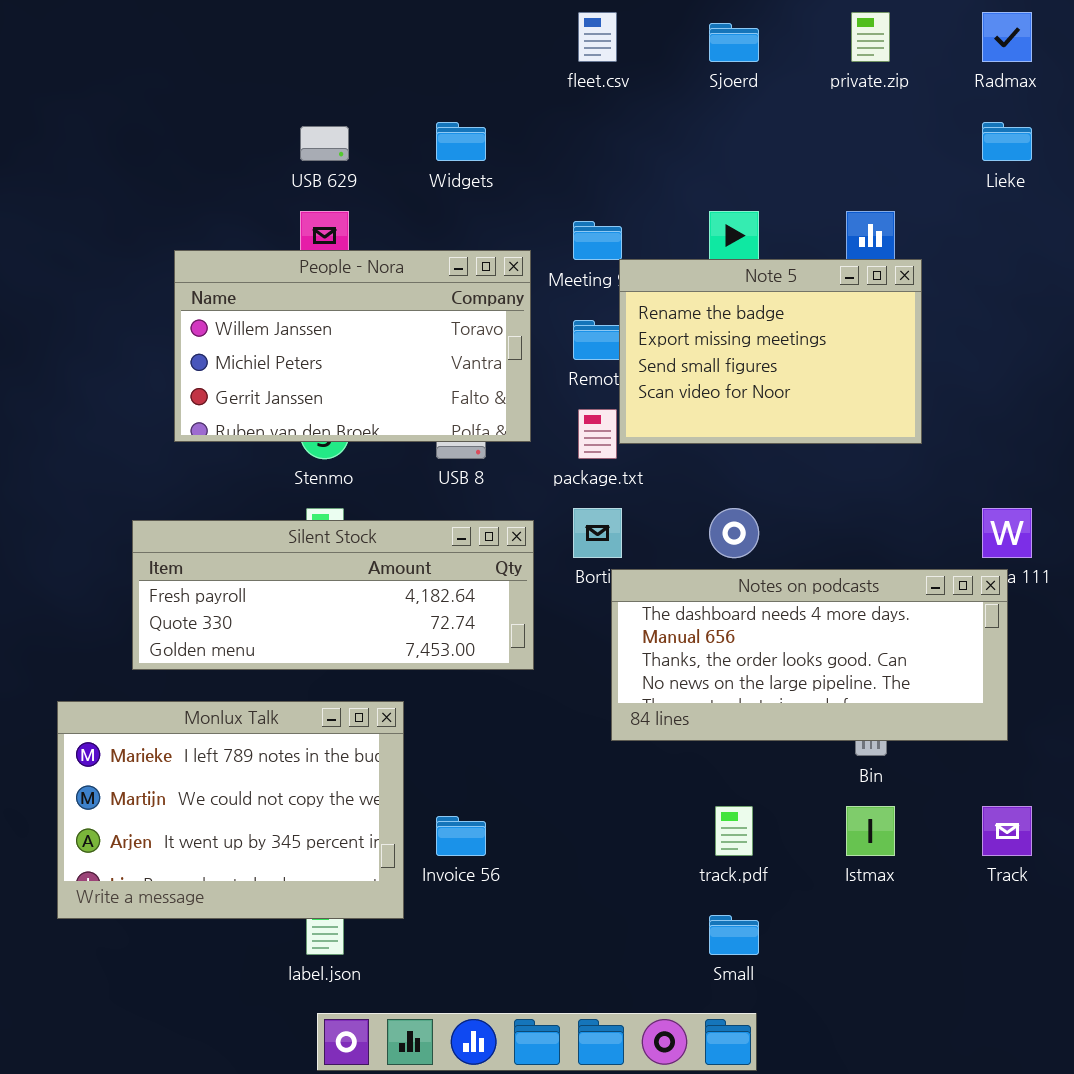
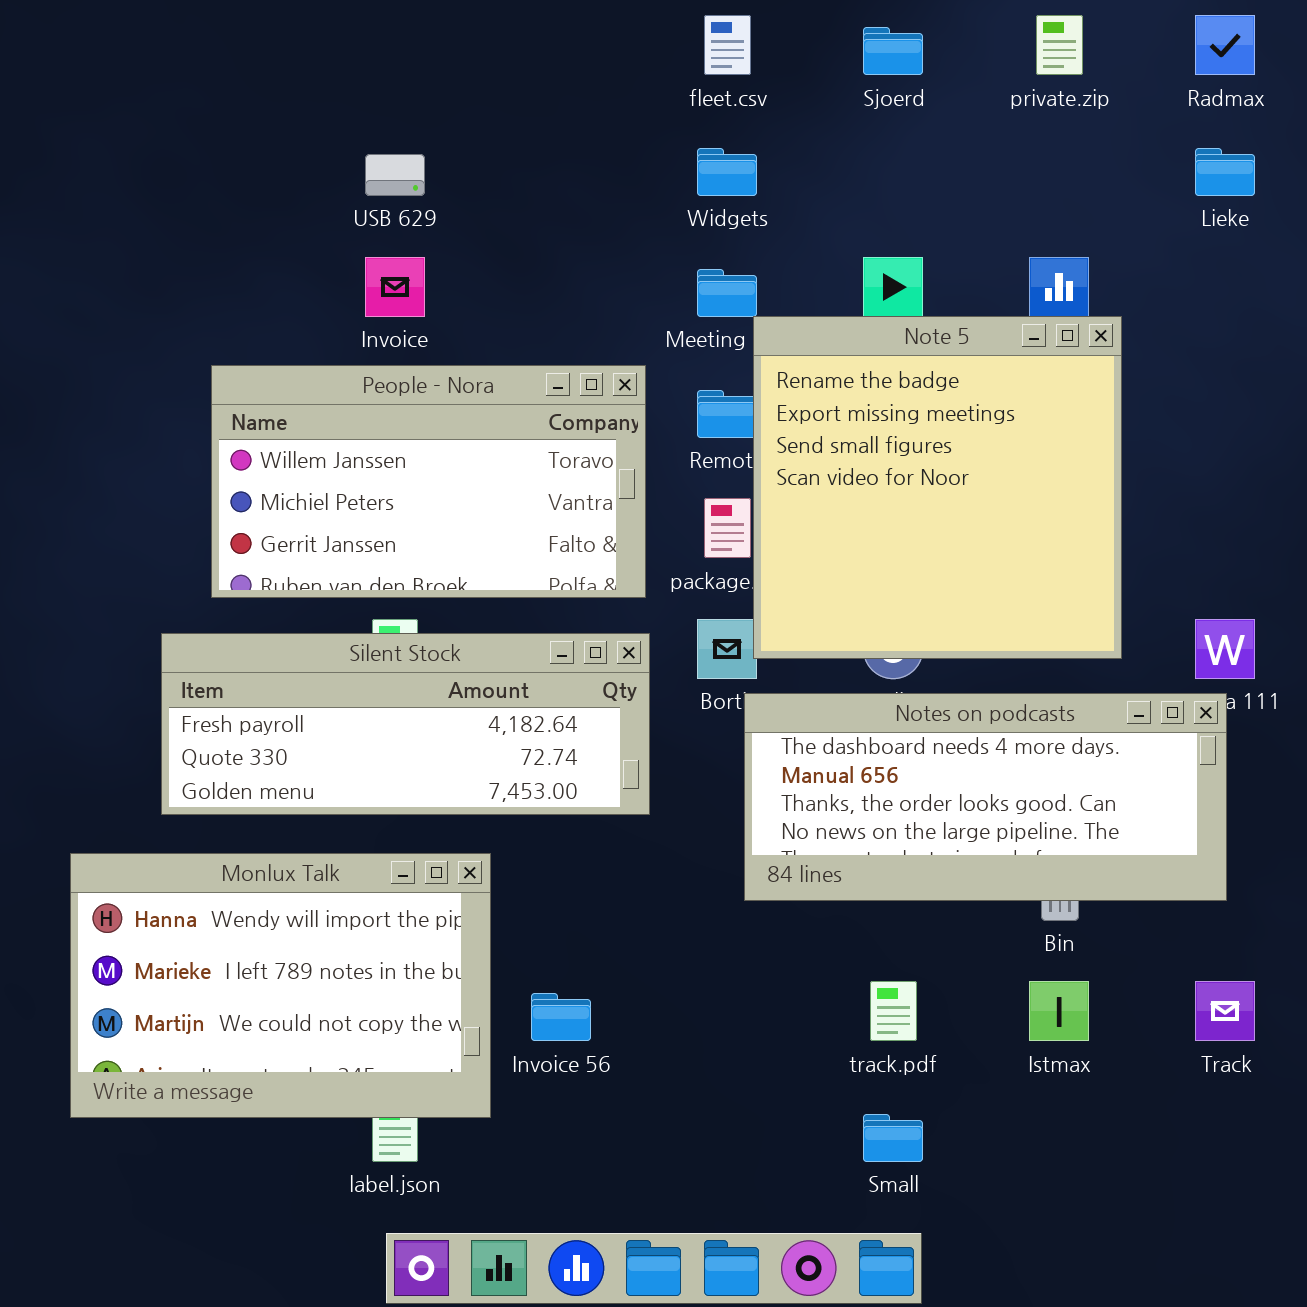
Widgets: [436,122,486,161] -> [697,148,757,196], moved
People - Nora: [174,250,531,442] -> [211,365,646,598], moved
Note 5: [619,259,922,444] -> [753,316,1122,659], resized
Monlux Talk: [57,701,404,919] -> [70,853,491,1118], scrolled up 1 row

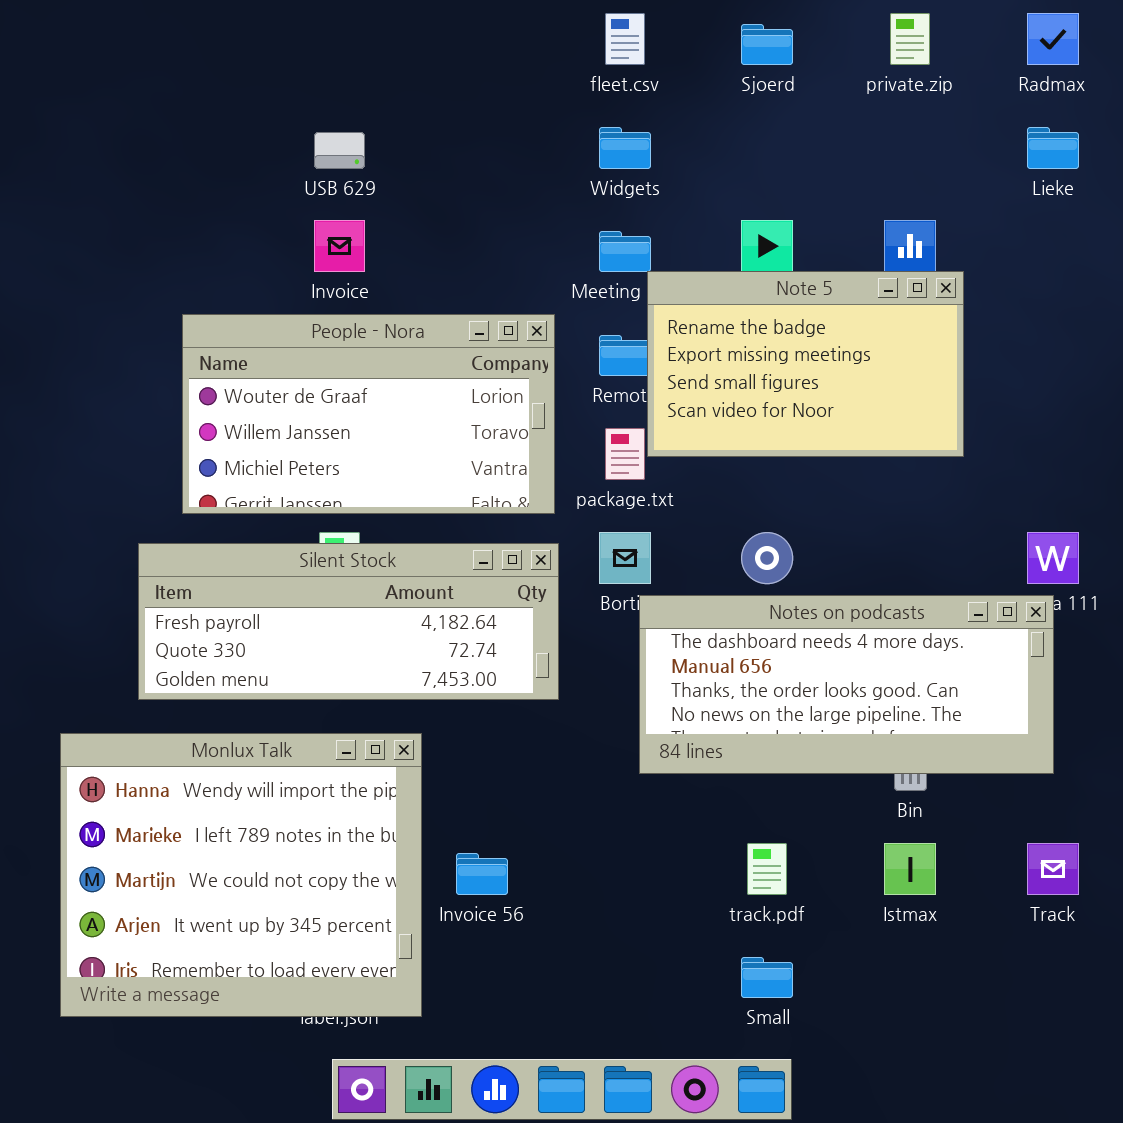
Note 5: [753,316,1122,659] -> [647,271,964,457], resized
People - Nora: [211,365,646,598] -> [182,314,555,514], scrolled up 1 row
Monlux Talk: [70,853,491,1118] -> [60,733,422,1017], resized

